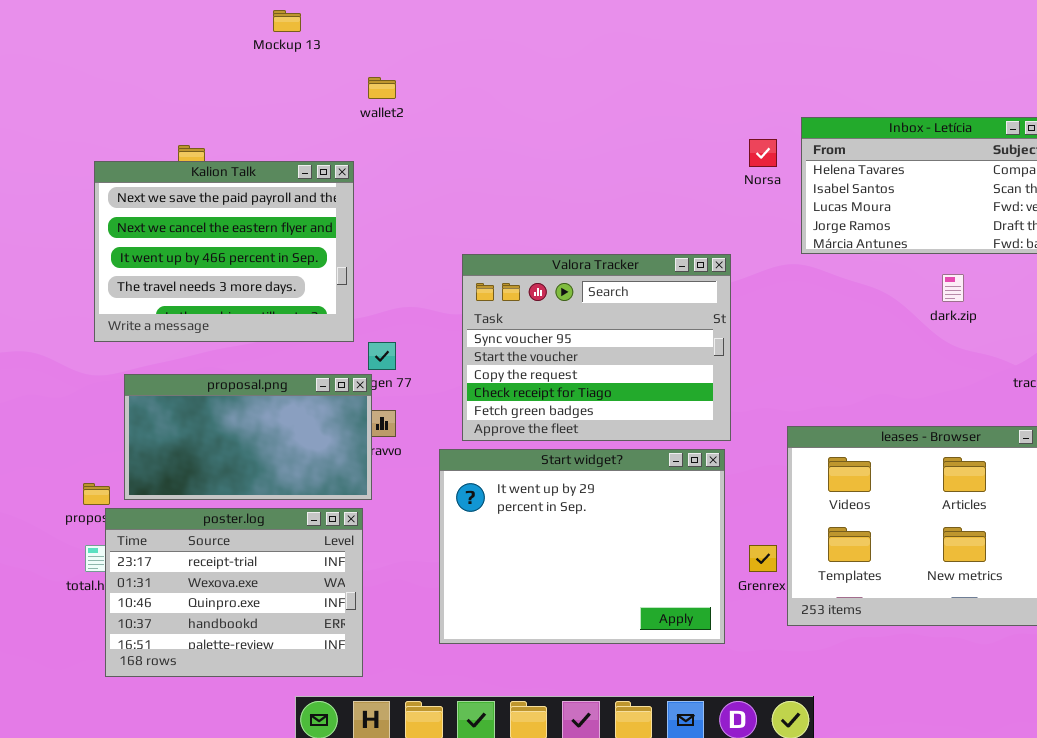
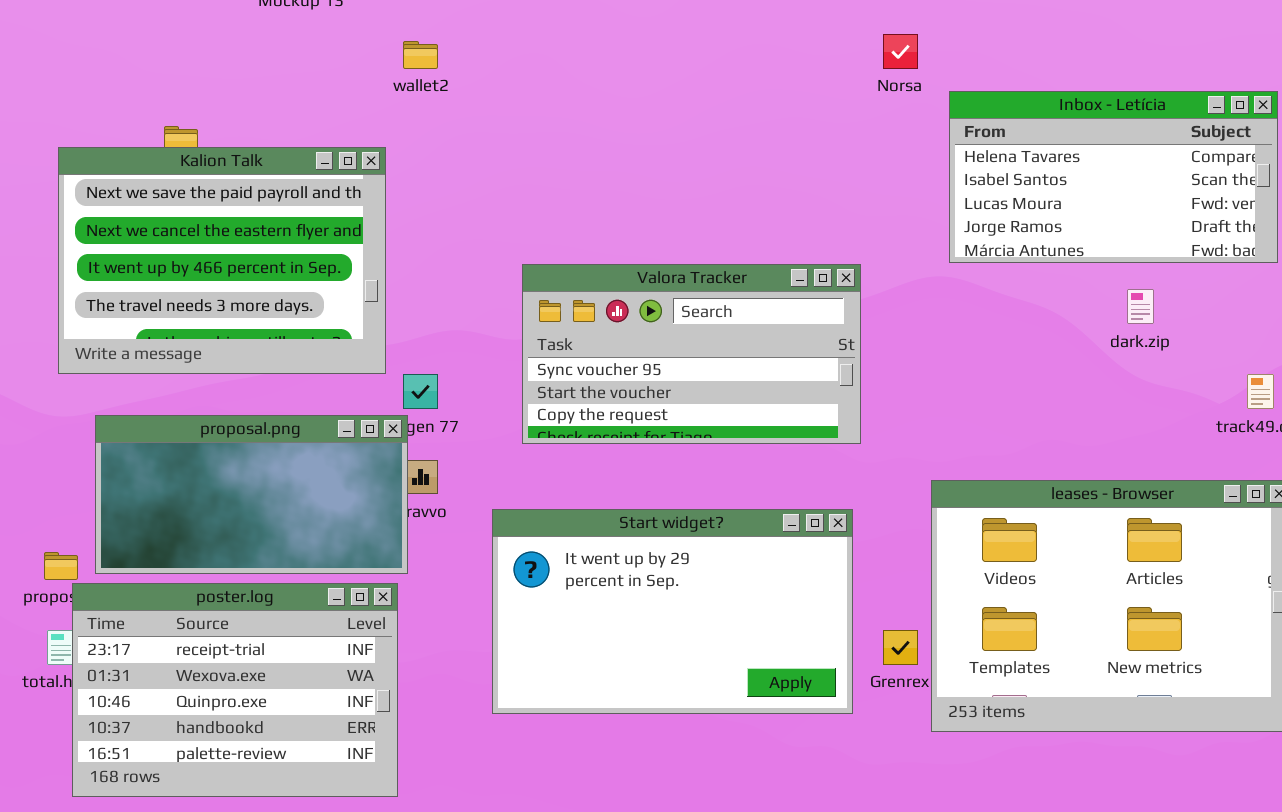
Norsa: [749,139,777,167] -> [883,34,918,69], moved
Valora Tracker: [462,254,731,441] -> [522,264,861,444], resized
Start widget?: [439,449,725,644] -> [492,509,853,714], resized

